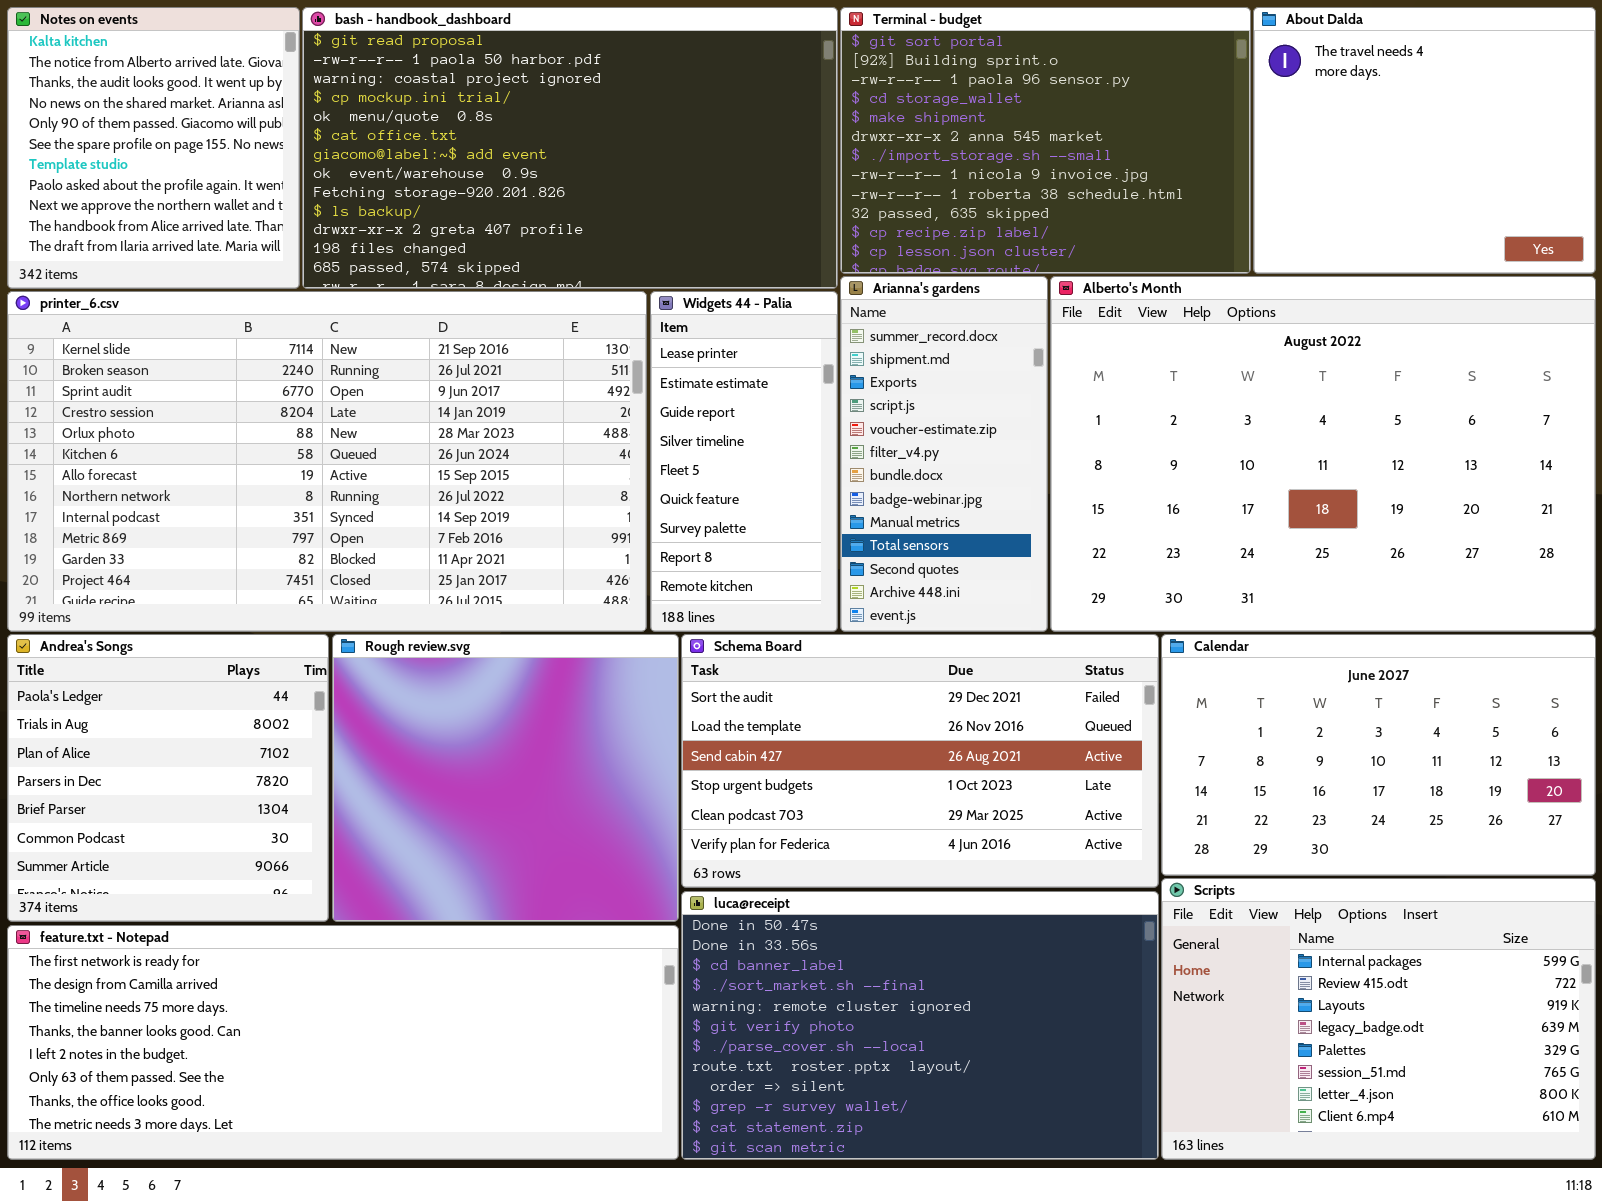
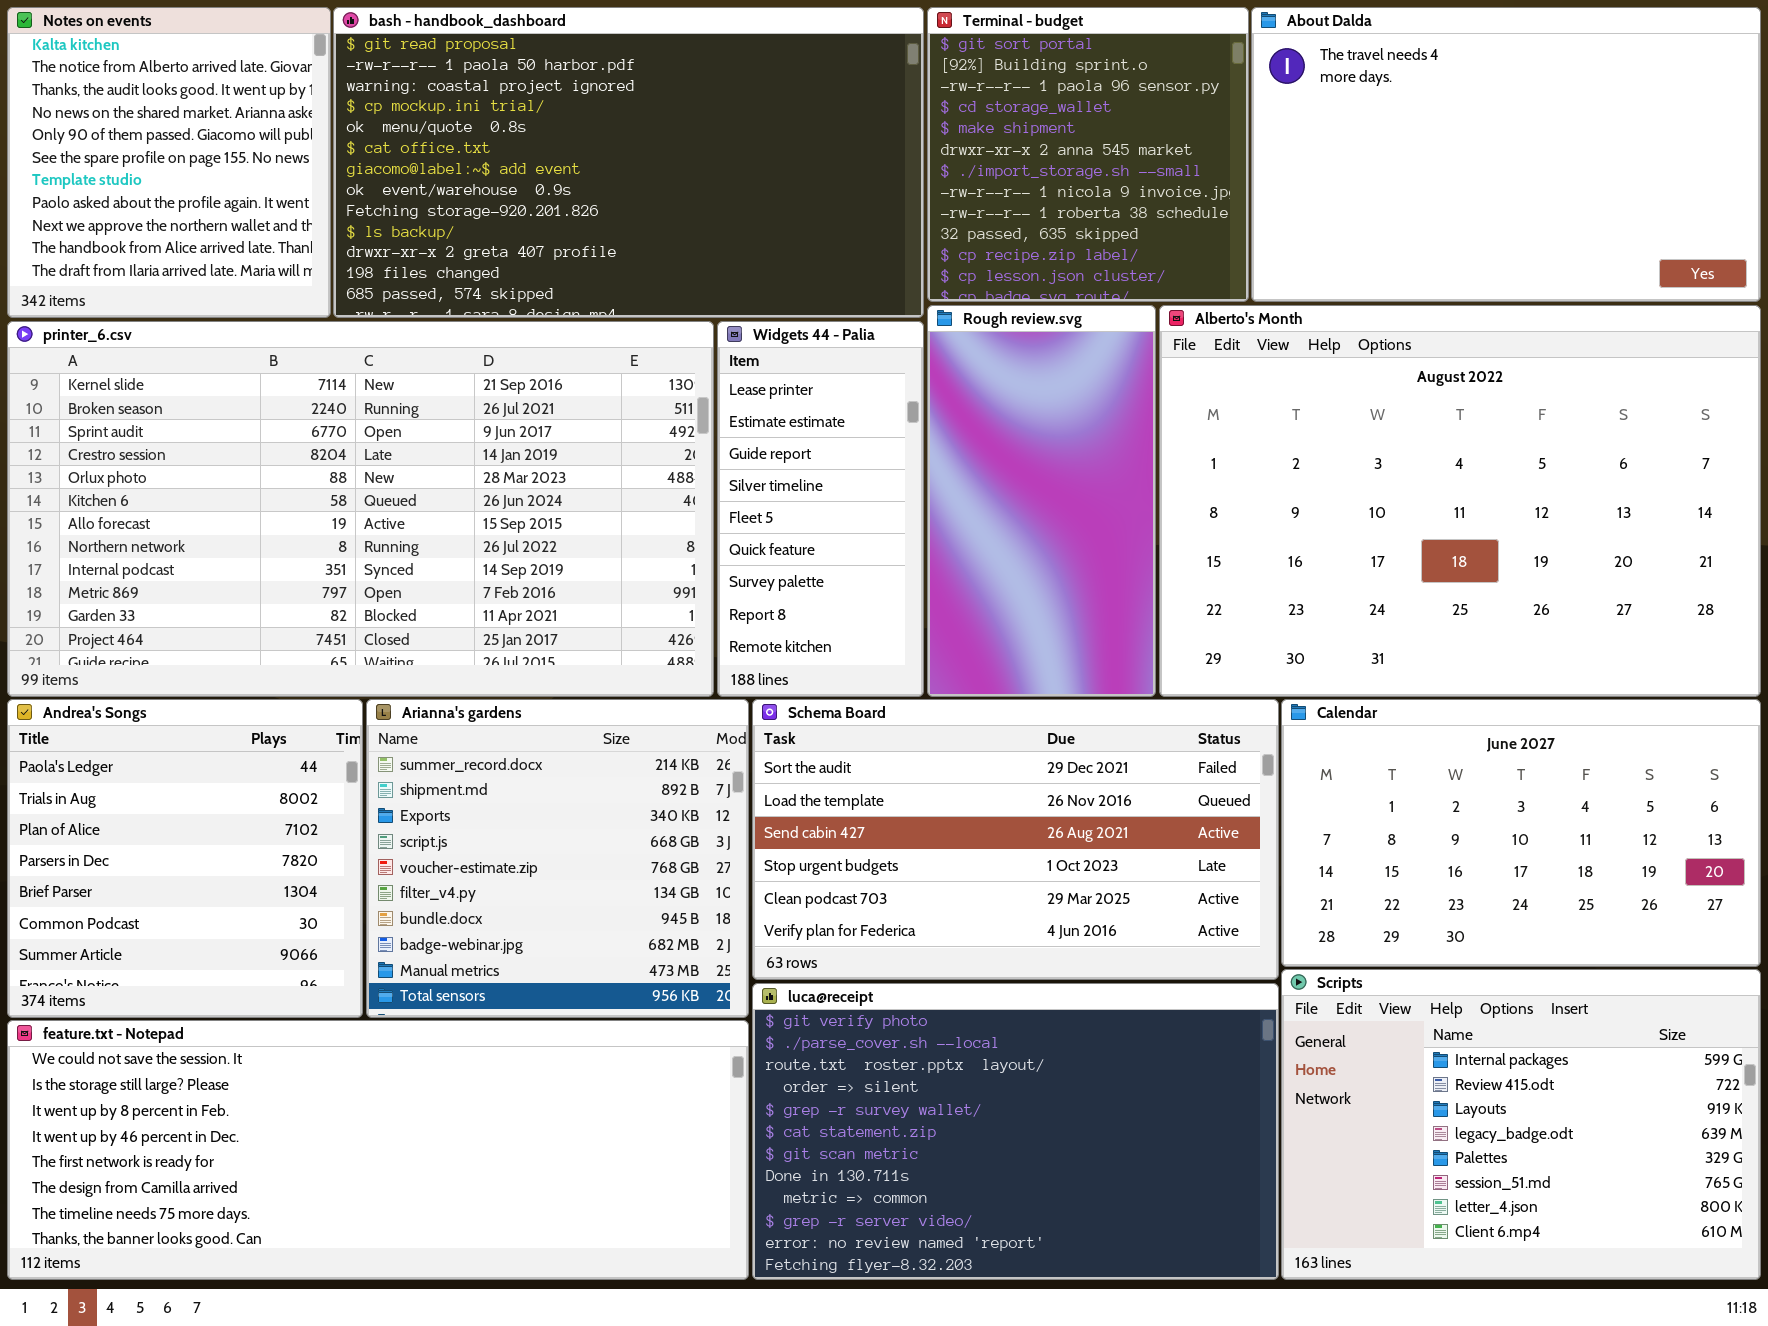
Terminal - budget: [840,7,1251,274] -> [927,7,1249,302], resized
About Dalda: [1253,7,1596,274] -> [1251,7,1761,302], resized
Arianna's gardens: [840,276,1048,632] -> [366,699,749,1018], moved, resized
Rough review.svg: [332,634,679,922] -> [927,305,1156,697], moved, resized
luca@receipt: [681,891,1159,1160] -> [752,983,1279,1280], scrolled down 5 rows
feature.txt - Notepad: [7,925,679,1160] -> [7,1020,749,1280], scrolled up 4 rows

